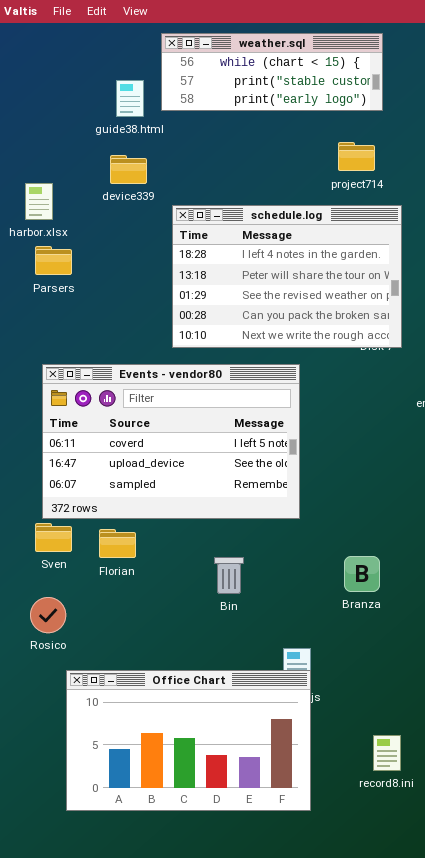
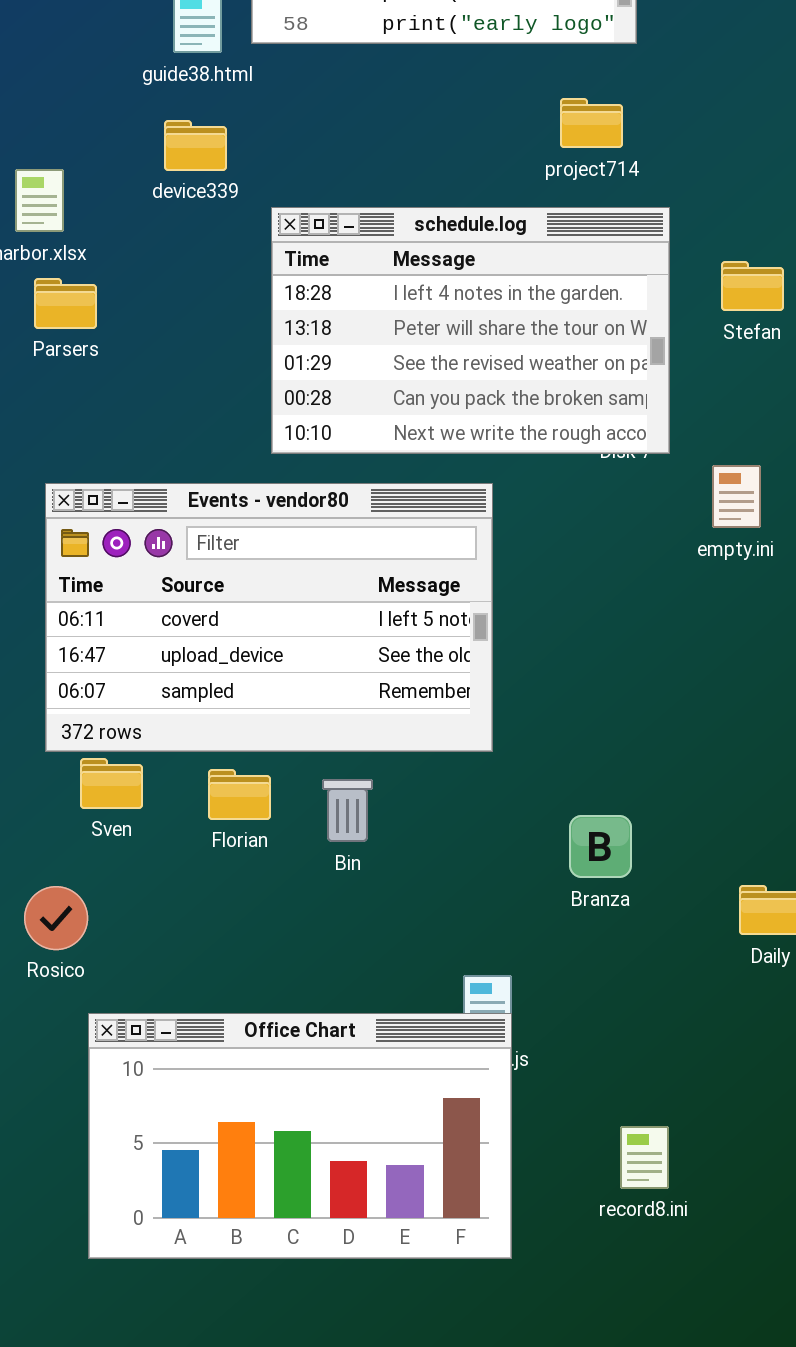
Sven: [35,523,72,552] -> [80,758,143,809], moved
Florian: [99,529,136,558] -> [208,769,271,820], moved
Bin: [214,557,244,594] -> [322,779,373,842], moved

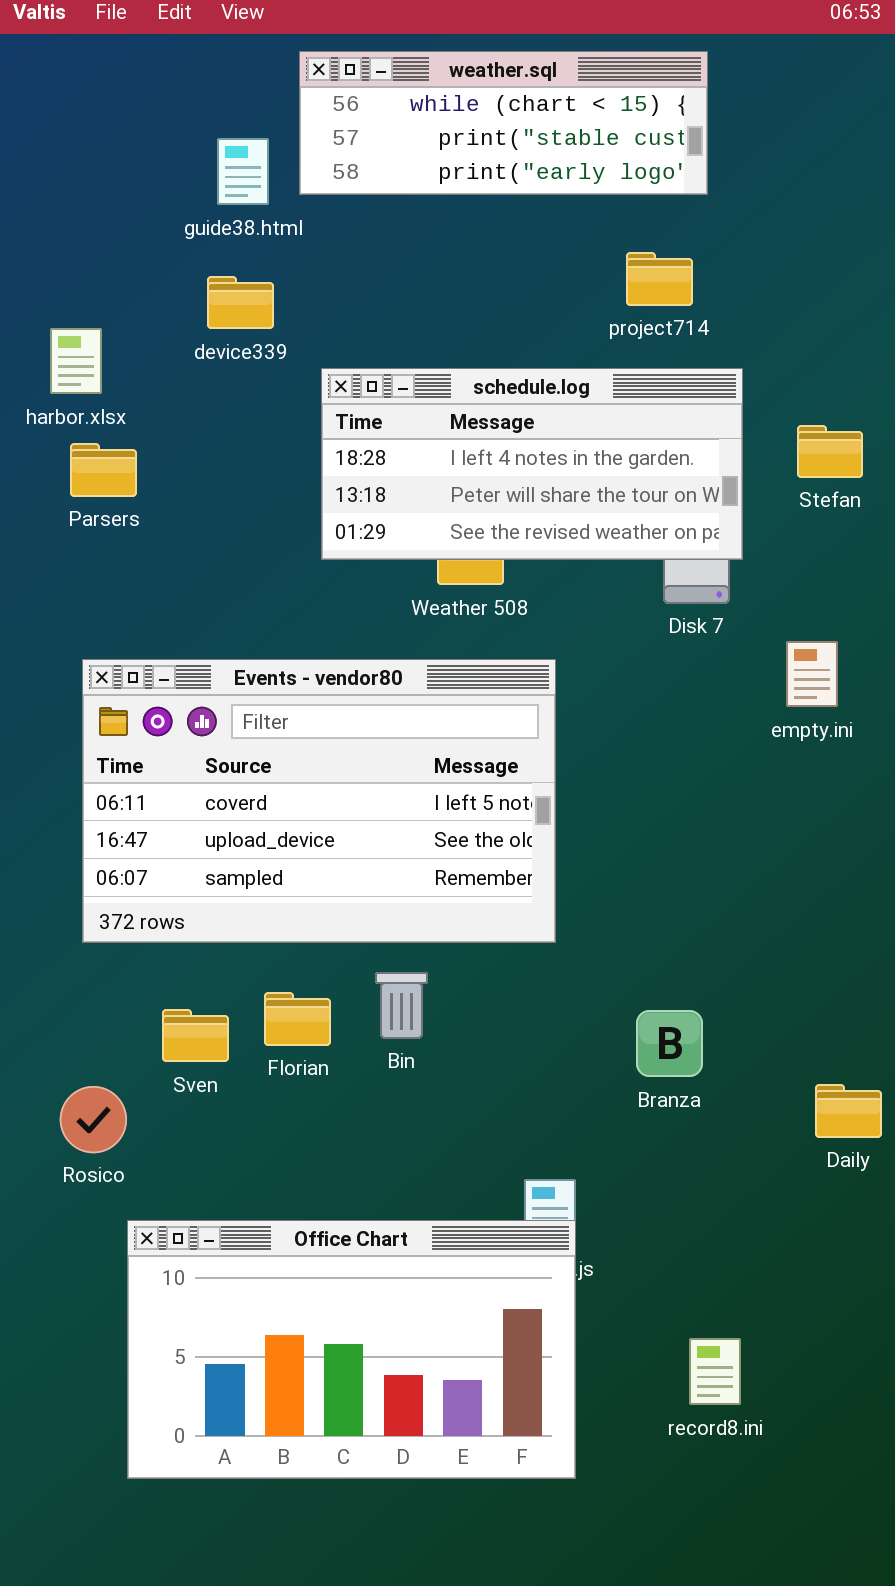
schedule.log: [271,207,670,454] -> [321,368,743,560], resized
Sven: [80,758,143,809] -> [162,1009,229,1062], moved
Florian: [208,769,271,820] -> [264,992,331,1046], moved

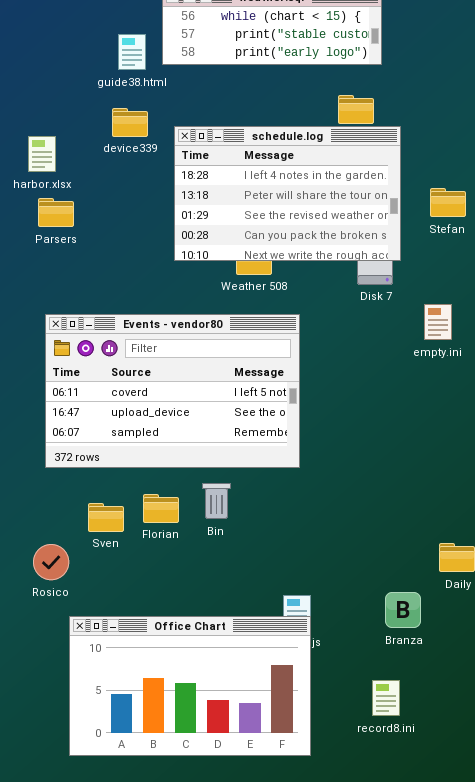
schedule.log: [321,368,743,560] -> [174,126,401,261], resized
Branza: [636,1010,703,1077] -> [385,592,421,628], moved

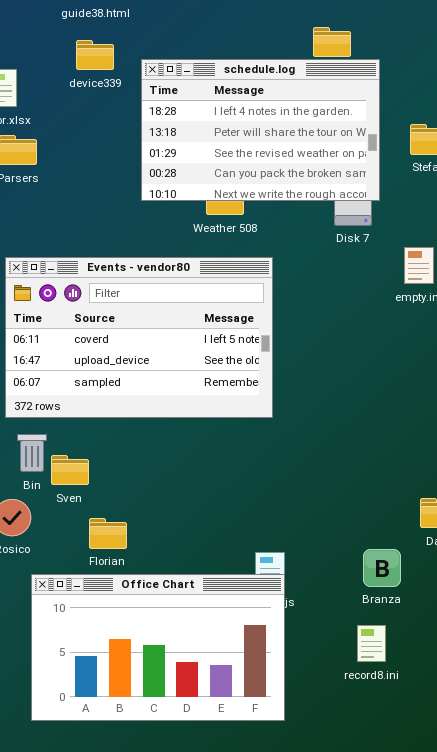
Bin: [202,483,231,519] -> [17,434,47,472], moved
Florian: [143,494,179,523] -> [89,518,127,549], moved
record8.ini: [372,680,400,716] -> [357,625,386,662], moved

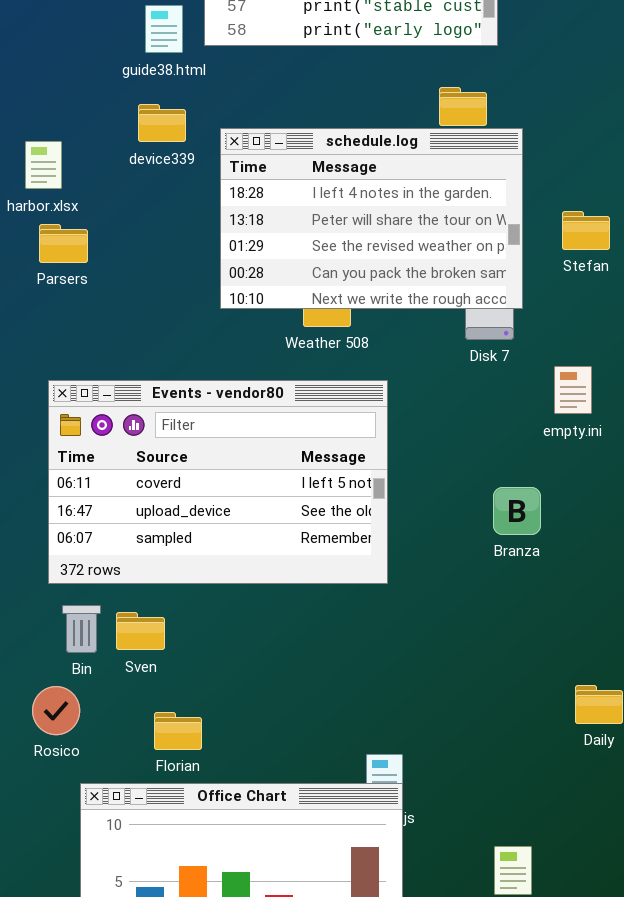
Sven: [51,455,89,485] -> [116,612,165,650], moved
Branza: [363,549,401,587] -> [493,487,541,535], moved

